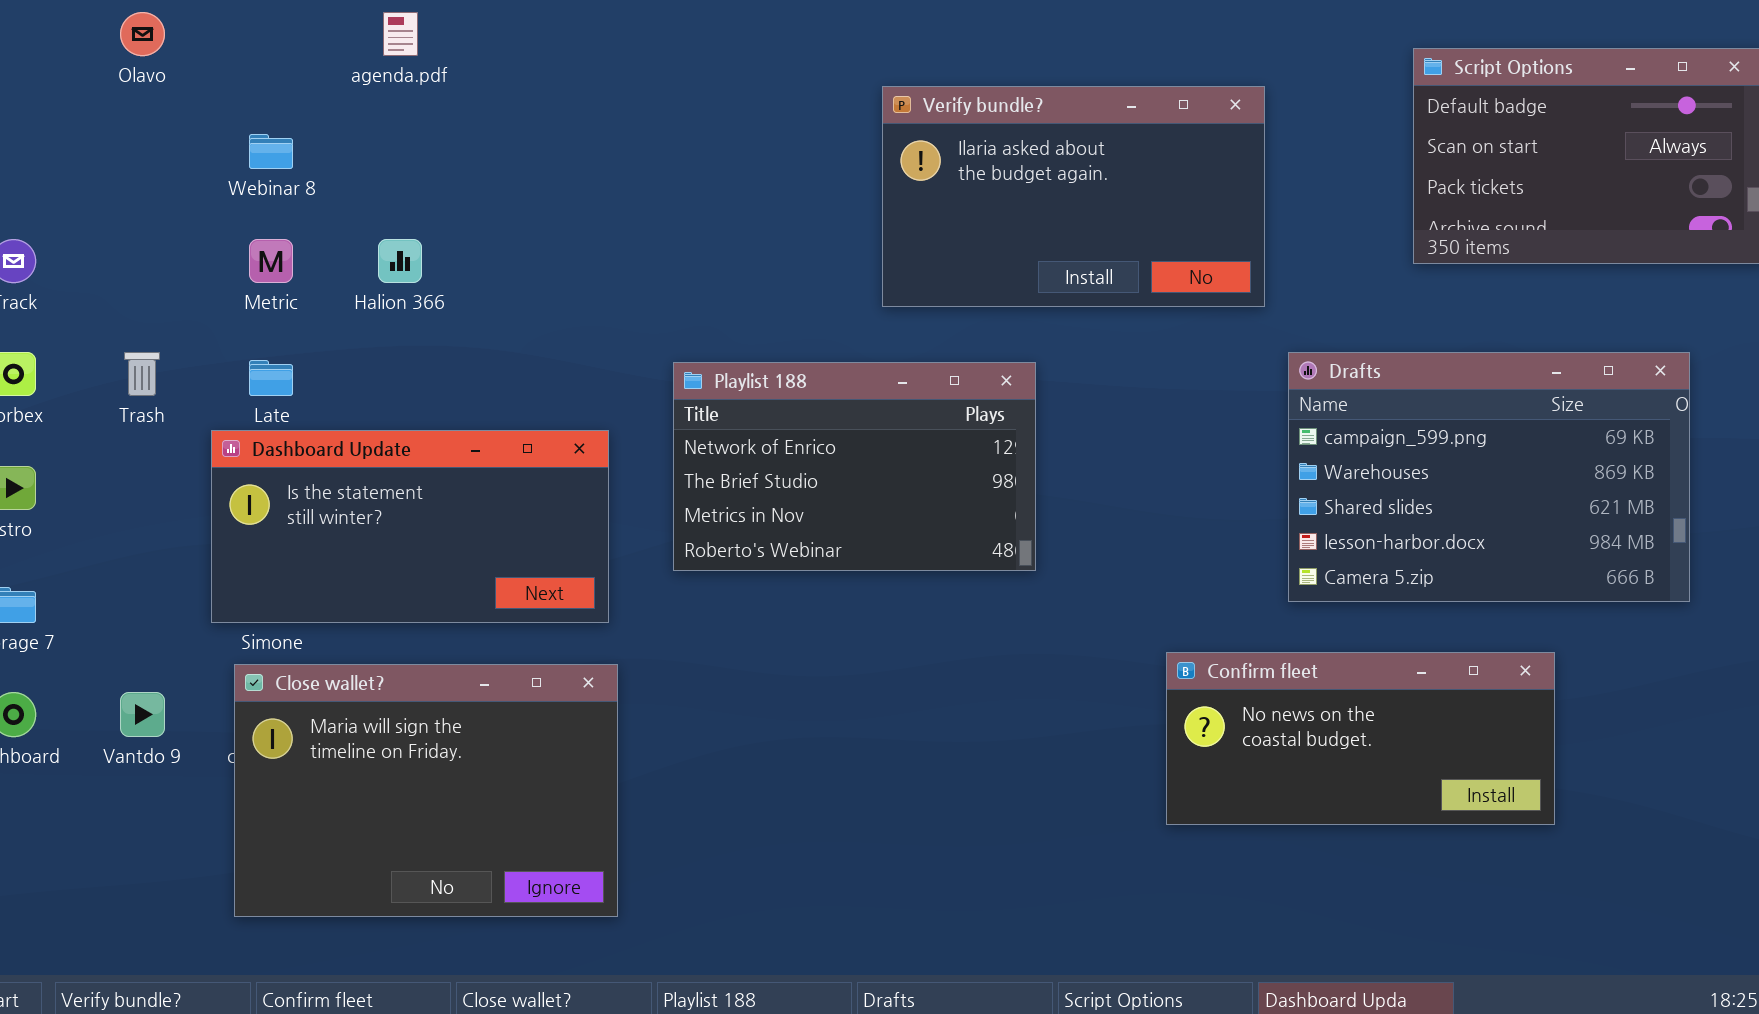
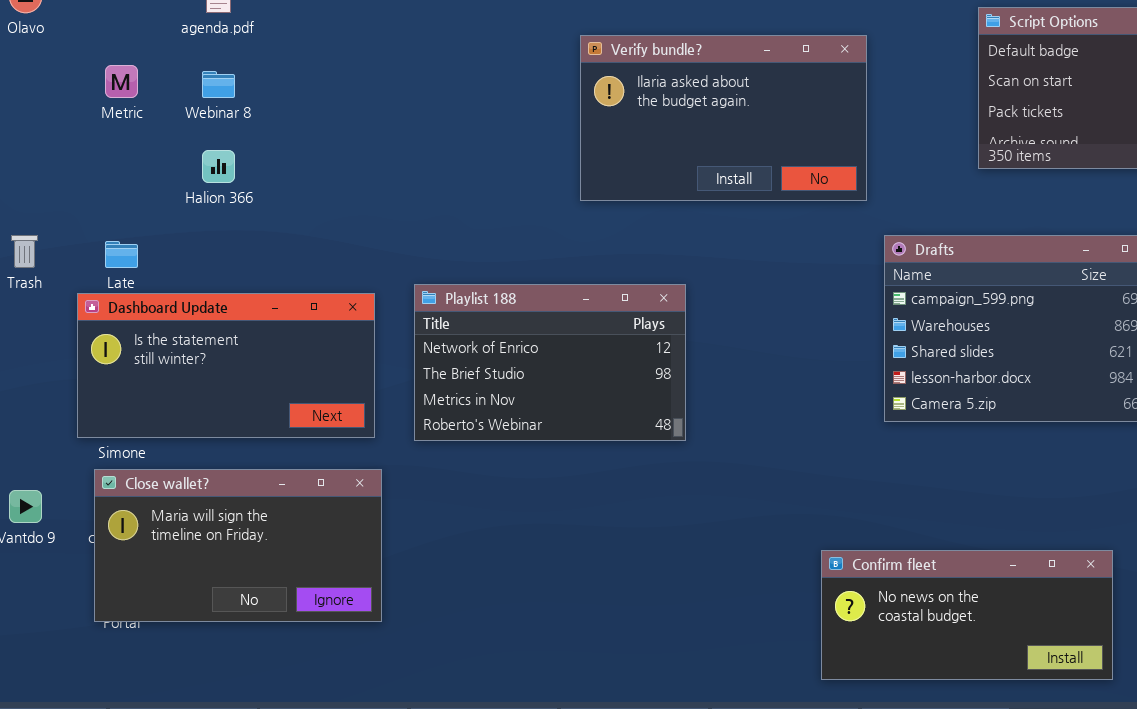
Webinar 8: [249,134,293,169] -> [202,71,235,98], moved
Metric: [249,239,293,283] -> [105,65,138,98], moved
Playlist 188: [673,362,1036,571] -> [414,284,686,441], moved
Confirm fleet: [1166,652,1555,825] -> [821,550,1113,680], moved
Close wallet?: [234,664,618,917] -> [94,469,382,622], resized

